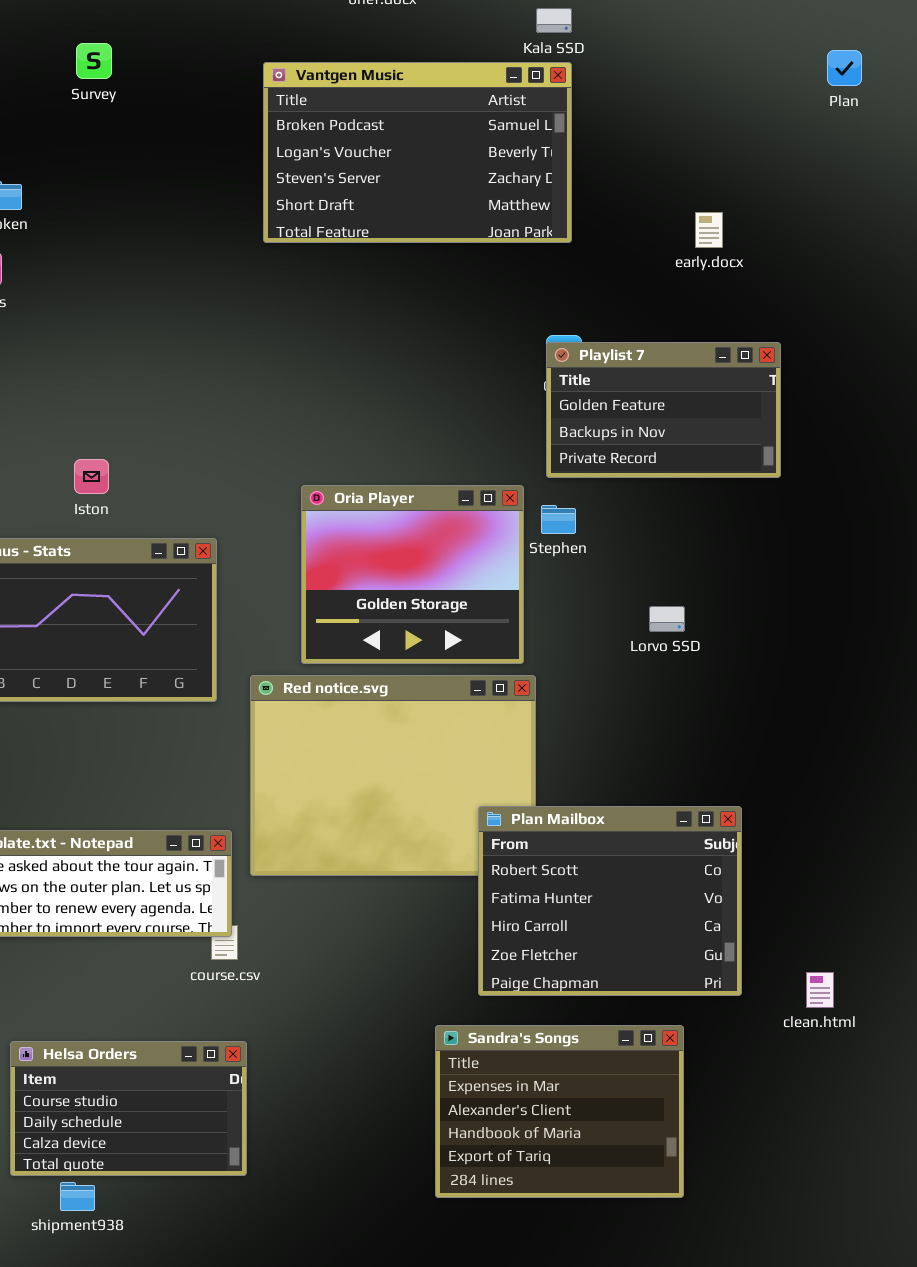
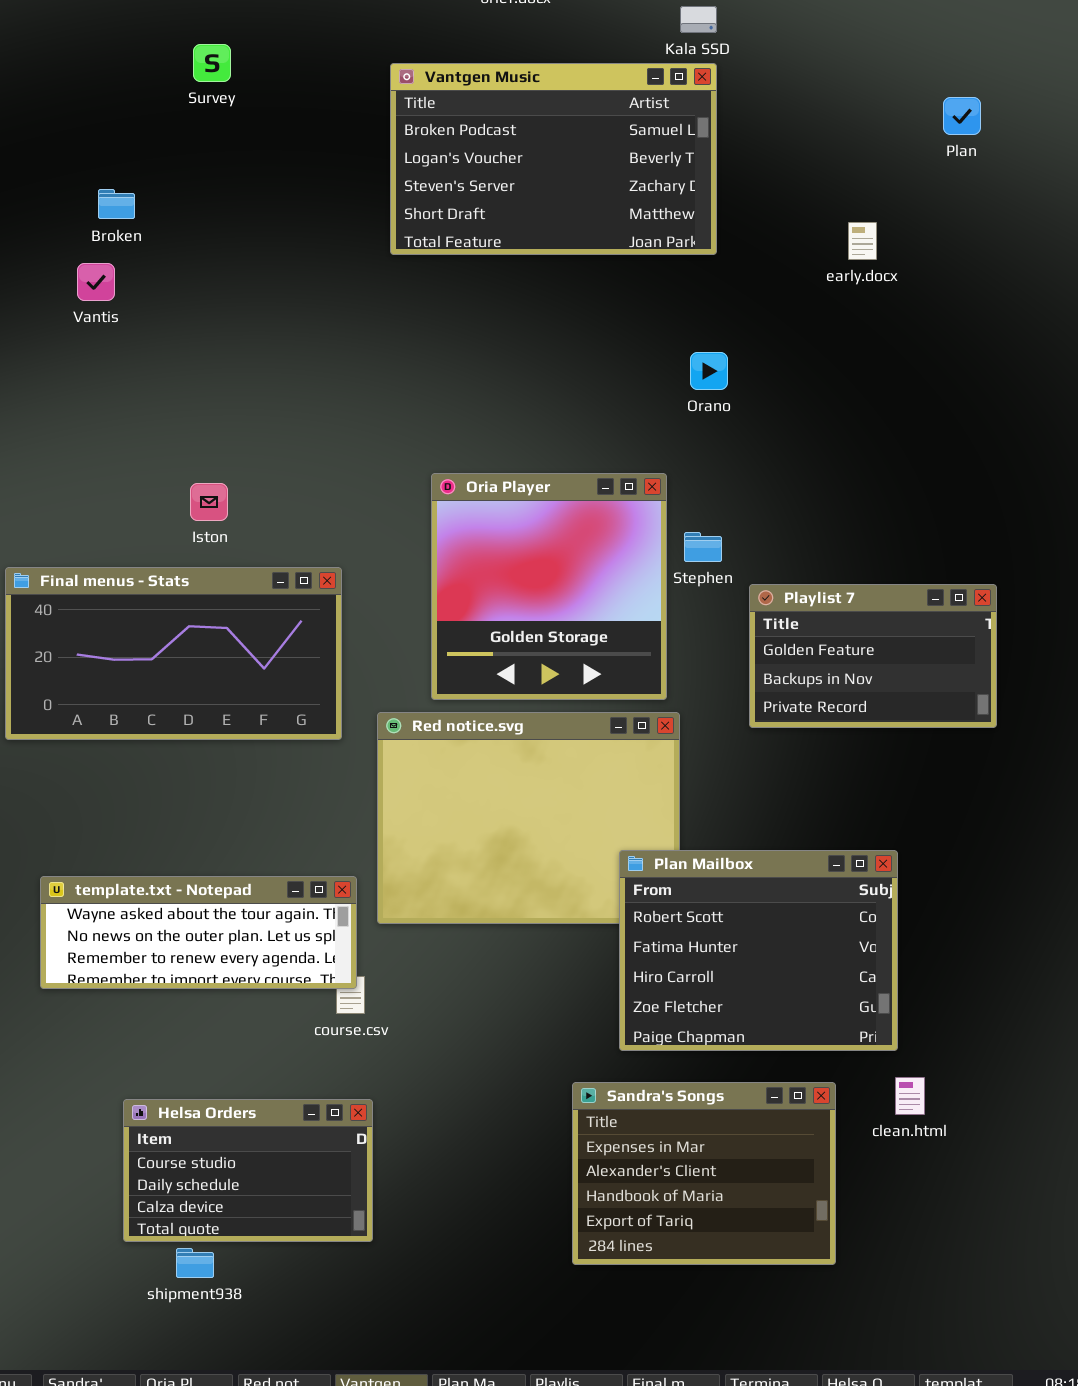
Plan: [827,50,862,86] -> [943,97,981,135], moved
Playlist 7: [546,342,781,478] -> [749,584,997,728], moved
Oria Player: [301,485,524,664] -> [431,473,667,700], resized
clean.html: [806,972,834,1008] -> [895,1077,925,1115], moved

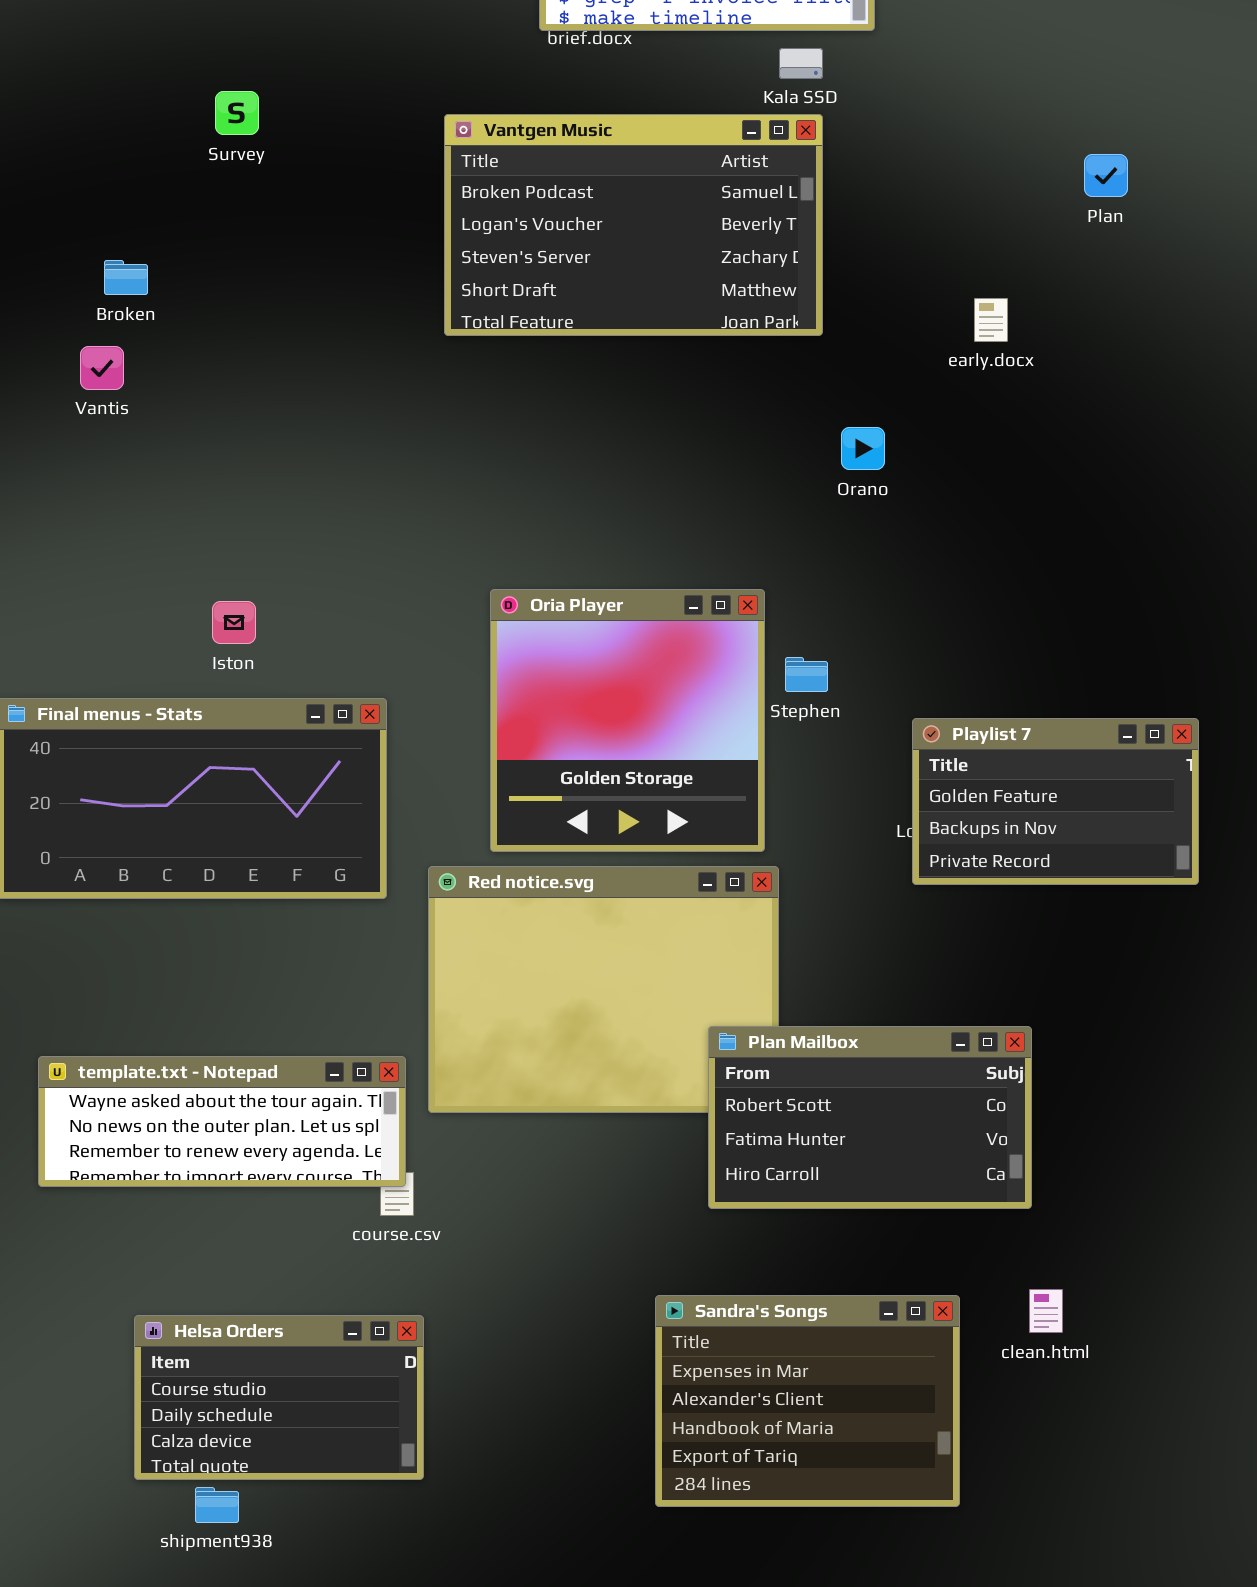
Orano: [690,352,728,390] -> [841,427,885,470], moved
Playlist 7: [749,584,997,728] -> [912,718,1199,885], moved
Plan Mailbox: [619,850,898,1051] -> [708,1026,1032,1209], resized

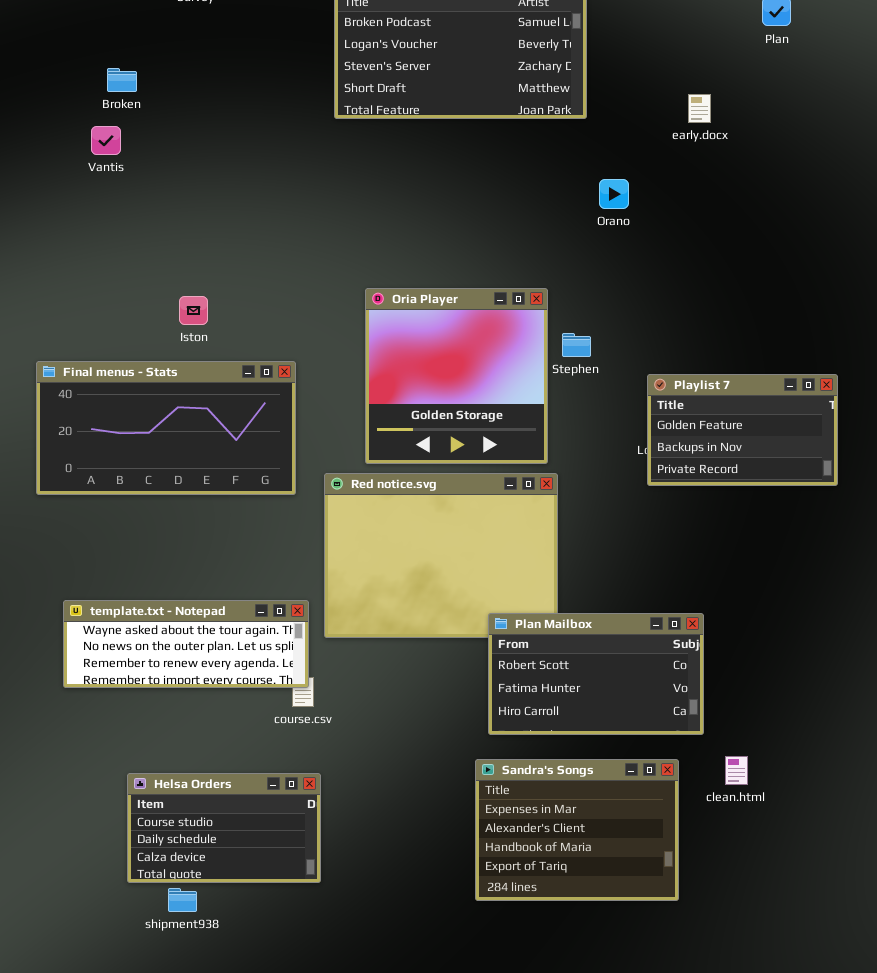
Plan Mailbox: [708,1026,1032,1209] -> [488,613,704,735], moved

